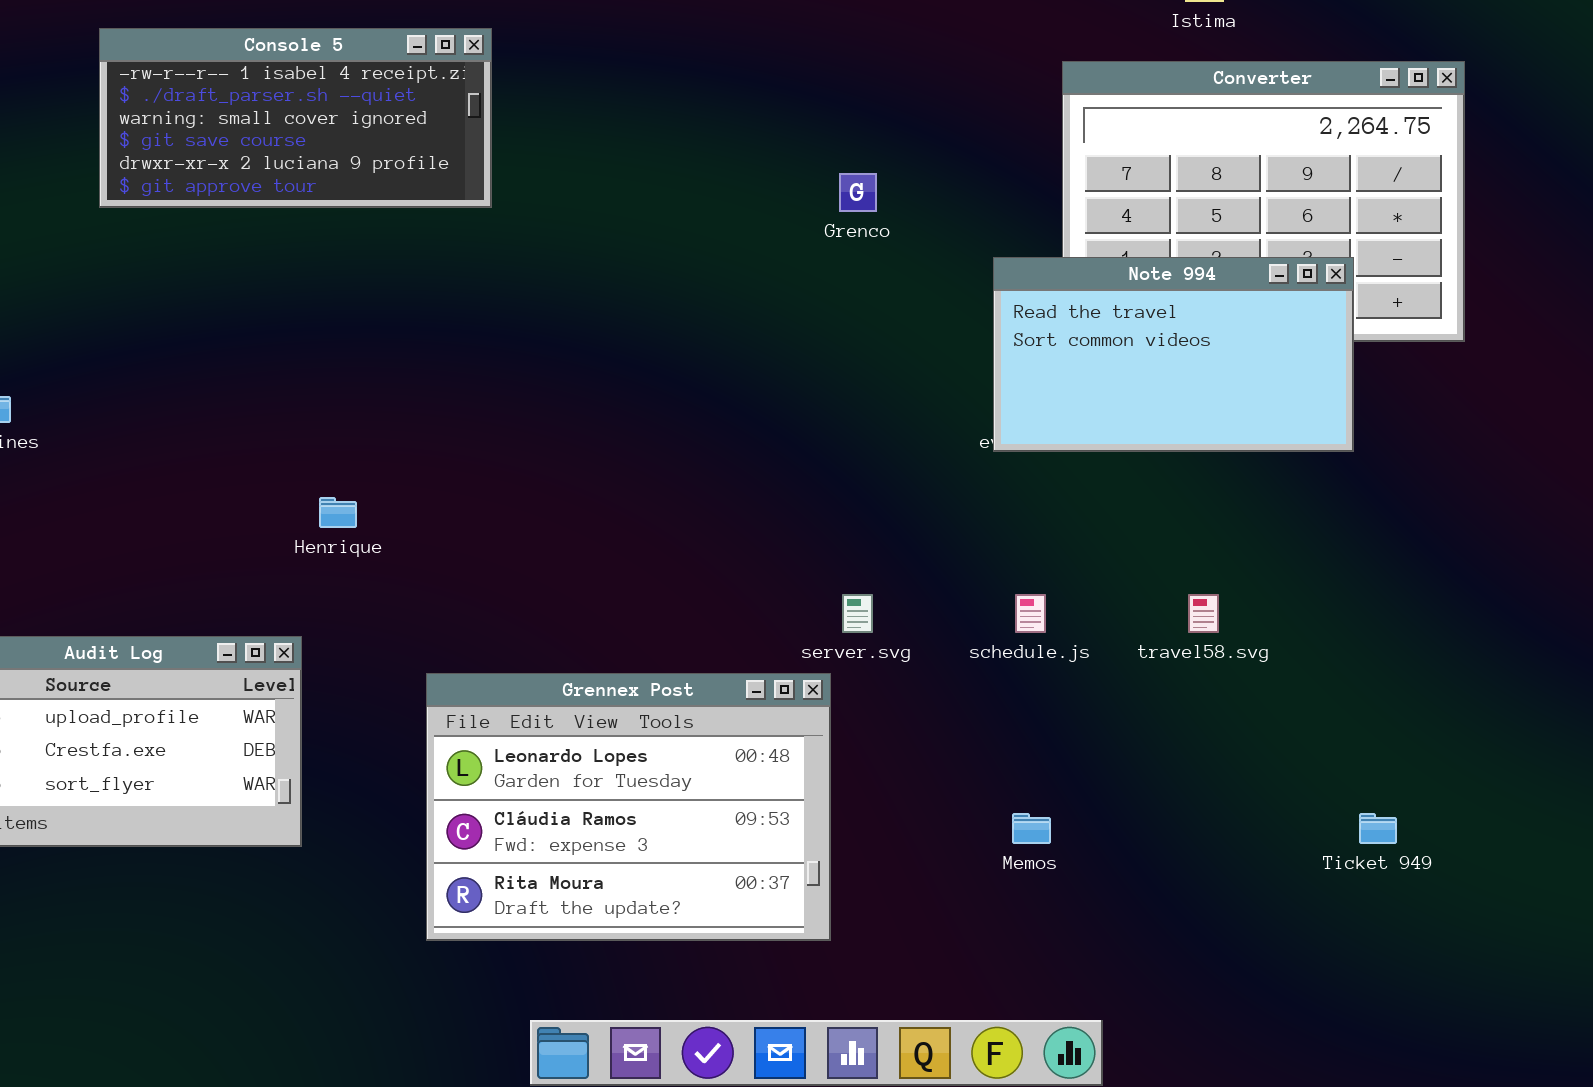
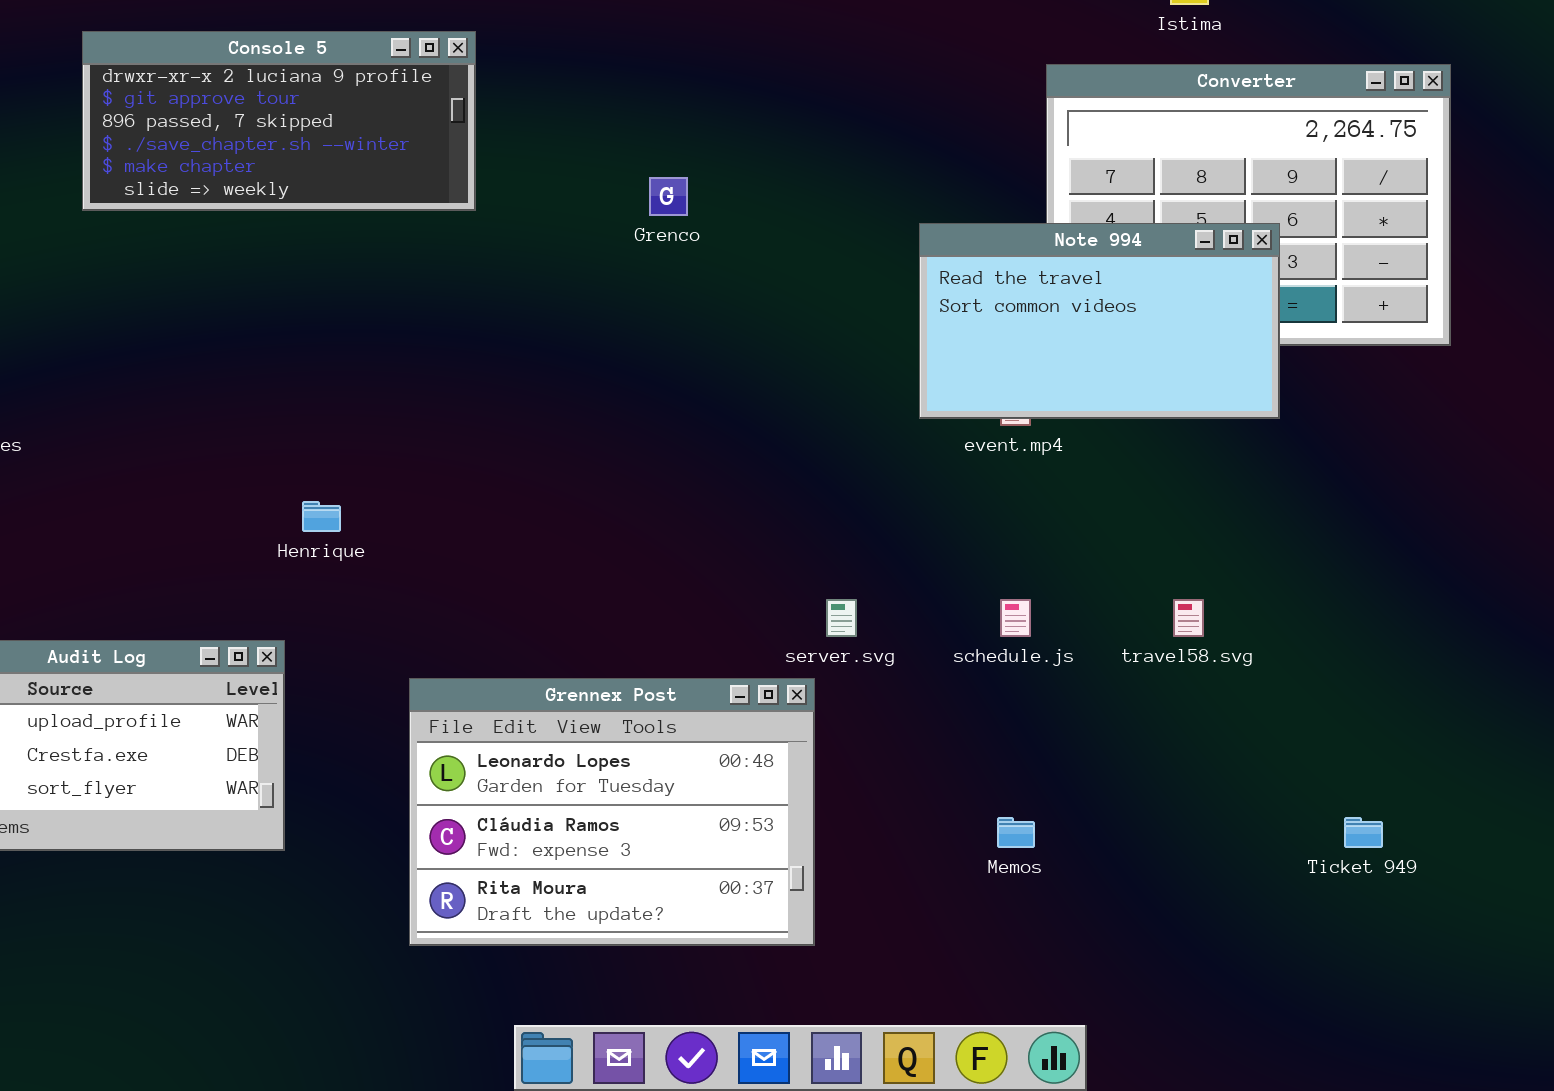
Console 5: [99,28,492,208] -> [82,31,476,211], scrolled down 4 rows
Grenco: [839,173,877,212] -> [649,177,688,216], moved
Note 994: [993,257,1354,452] -> [919,223,1280,419], moved

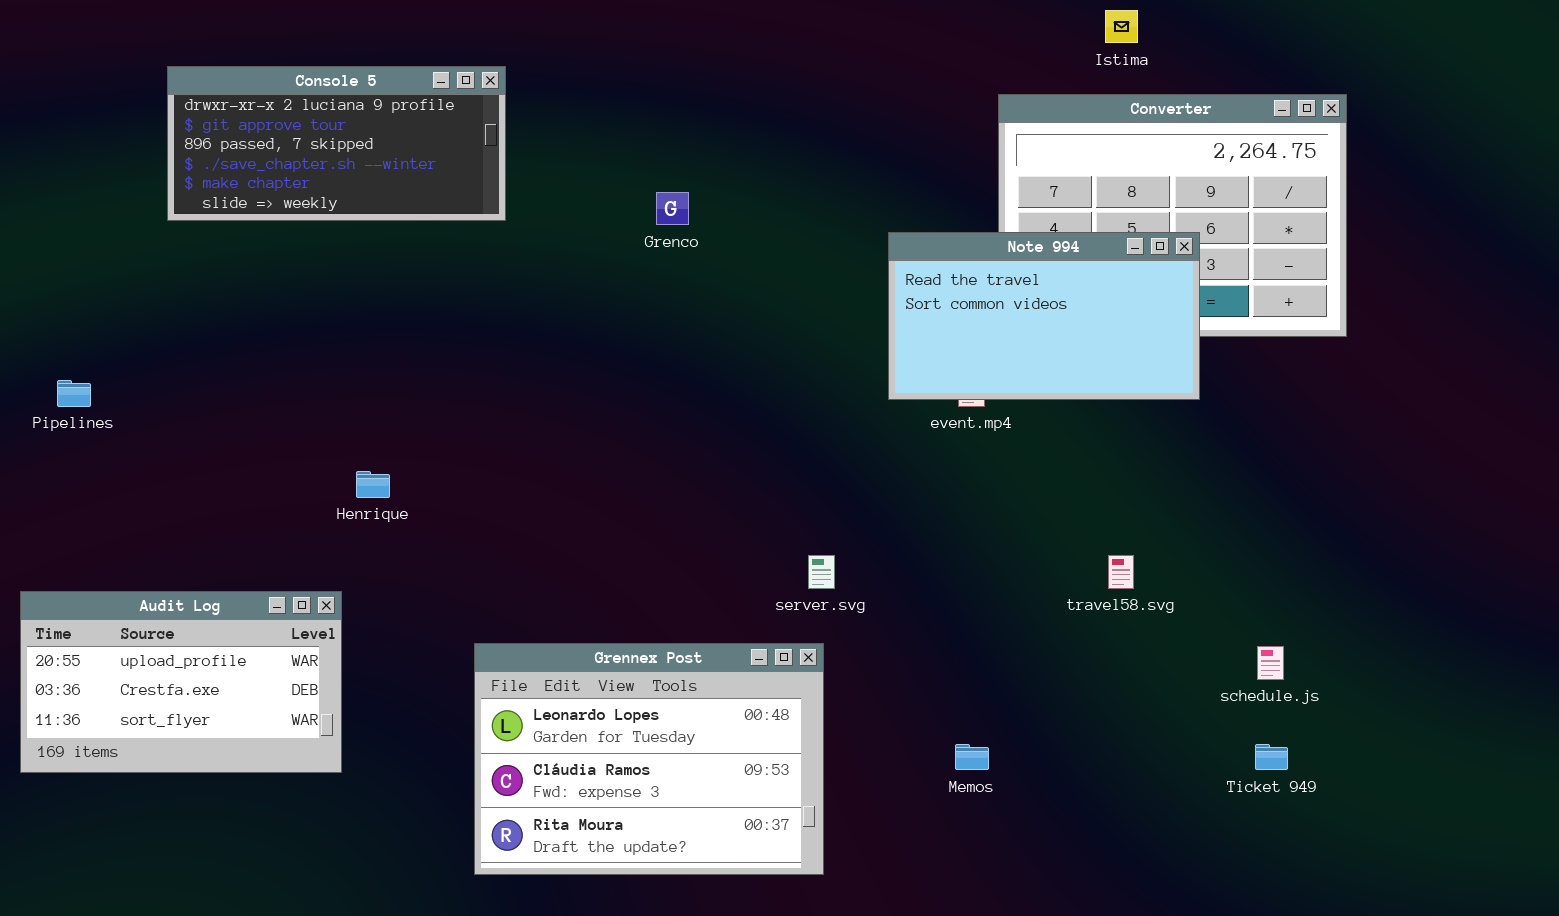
schedule.js: [1000,599,1031,637] -> [1257,646,1284,680], moved
Grennex Post: [409,678,815,946] -> [474,643,824,875], moved

